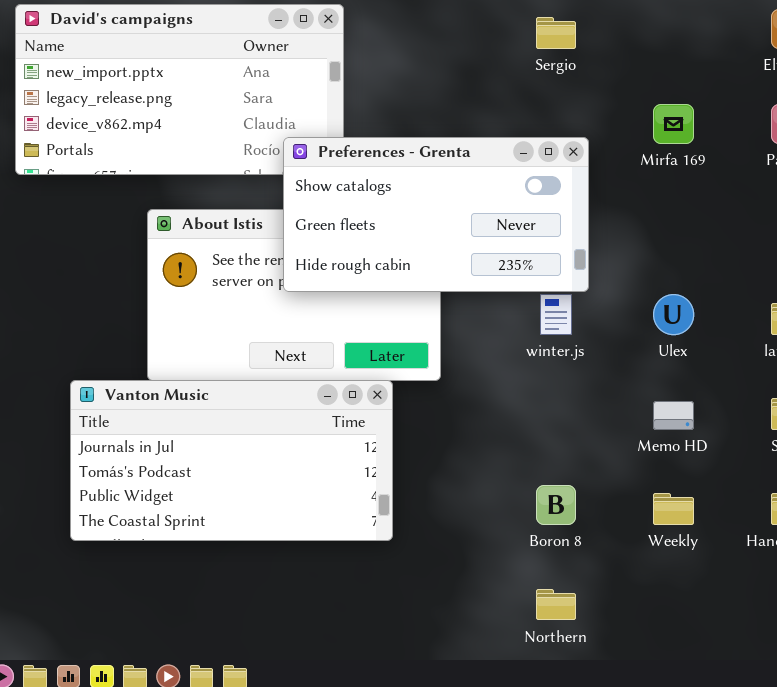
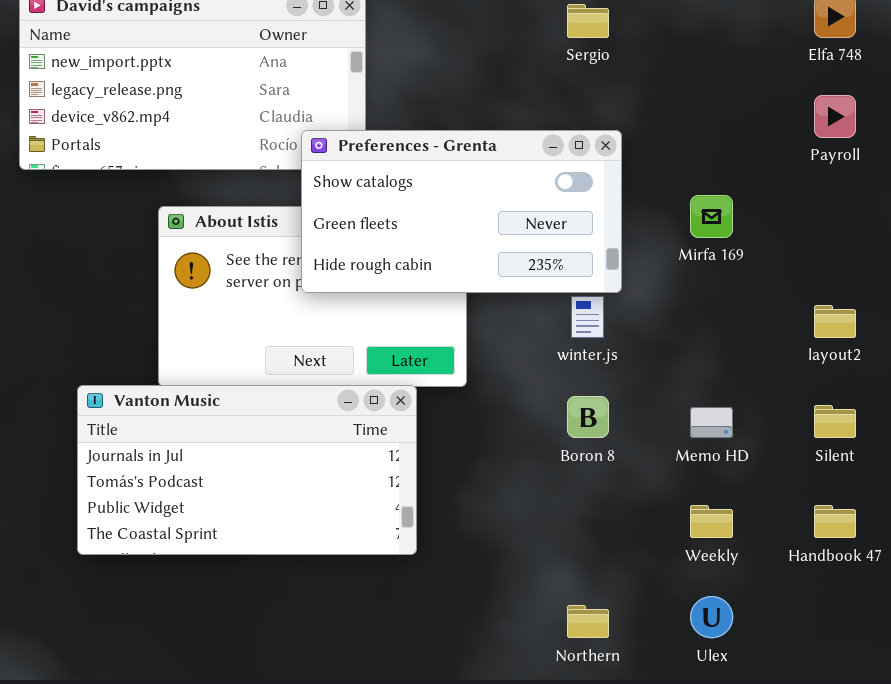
Mirfa 169: [653,104,694,144] -> [690,195,733,238], moved
Ulex: [653,294,694,335] -> [690,596,733,638], moved
Boron 8: [536,485,576,525] -> [567,396,609,438], moved

